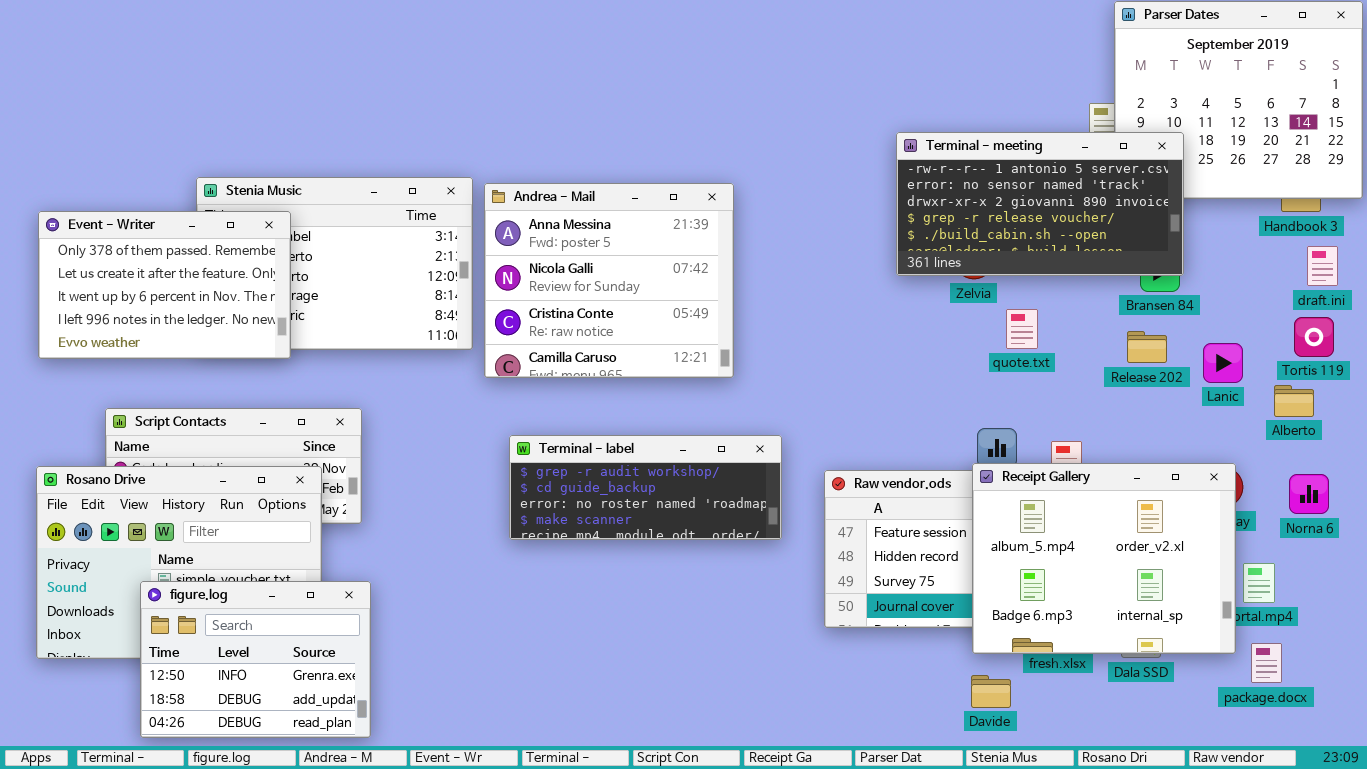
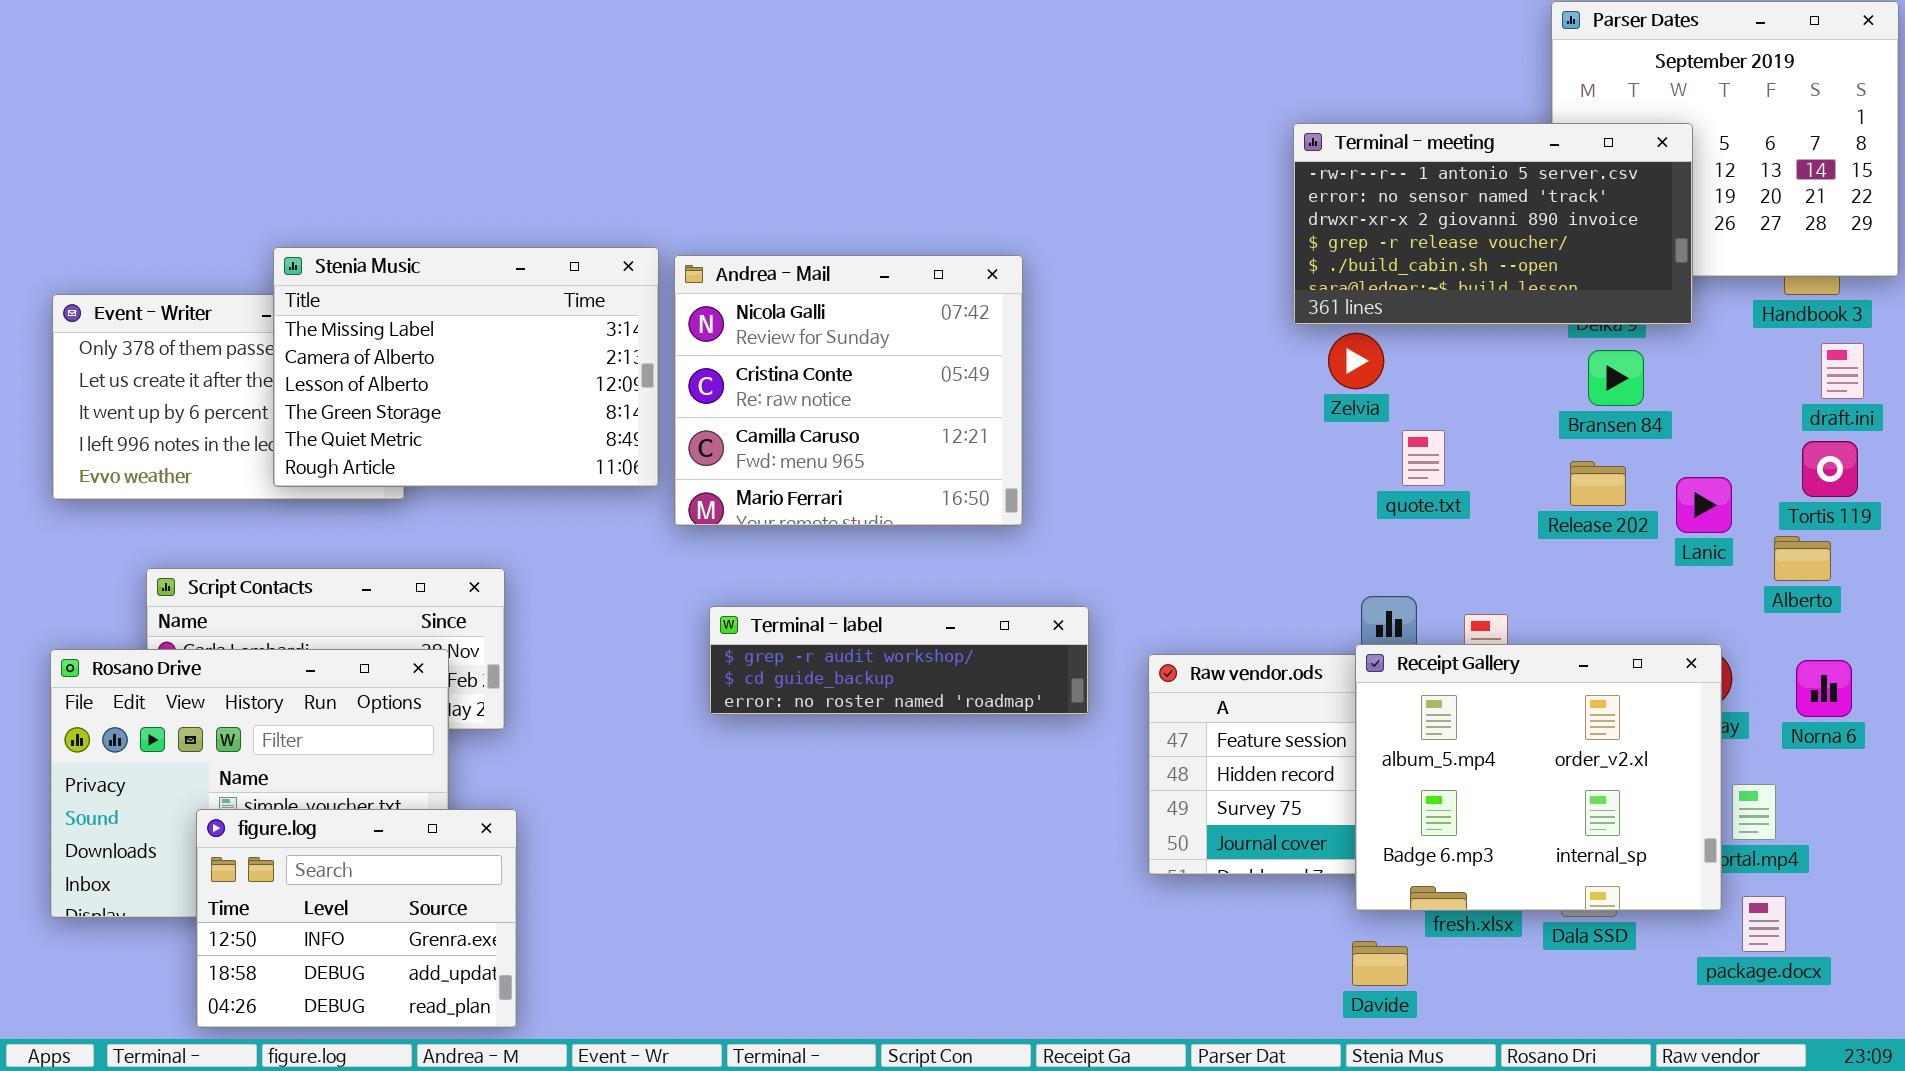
Terminal - meeting: [896,132,1184,276] -> [1293,123,1693,325], moved
Stenia Music: [196,177,473,350] -> [273,247,659,487], raised
Andrea - Mail: [484,183,734,378] -> [674,255,1023,526], scrolled down 1 row
Terminal - label: [509,435,782,540] -> [709,606,1089,715], resized

